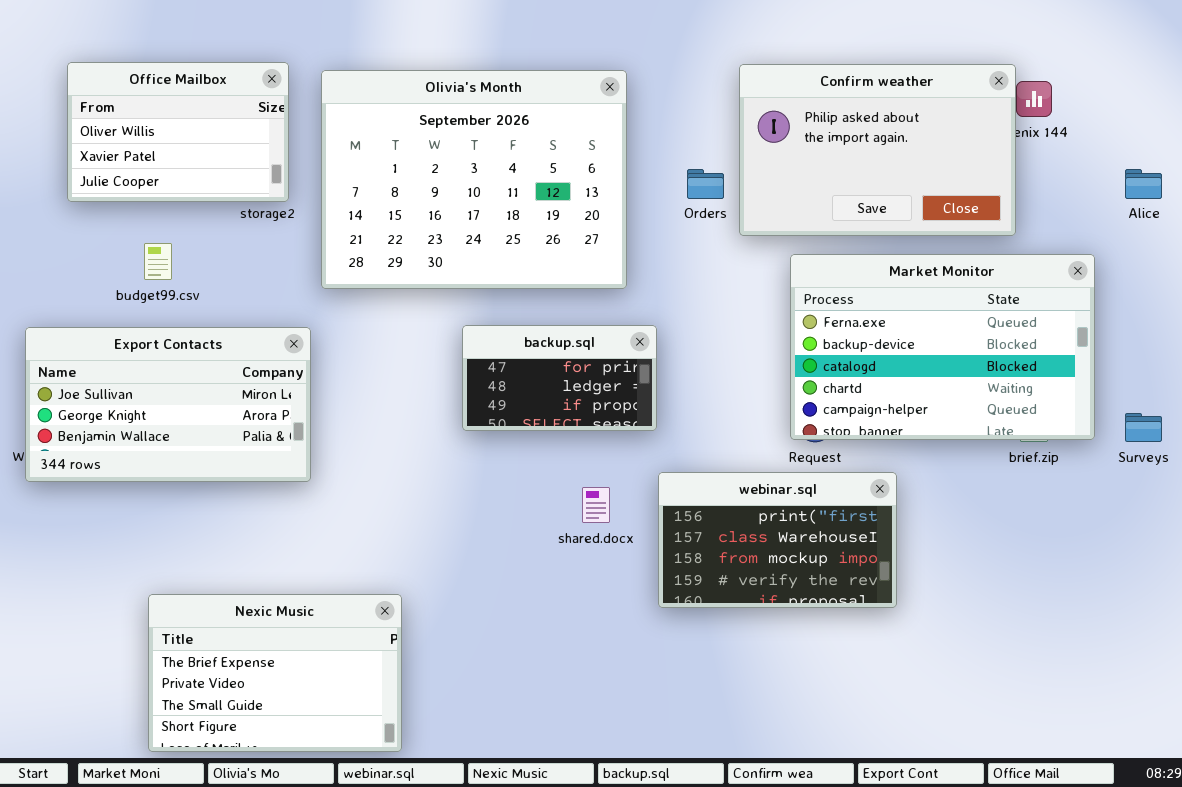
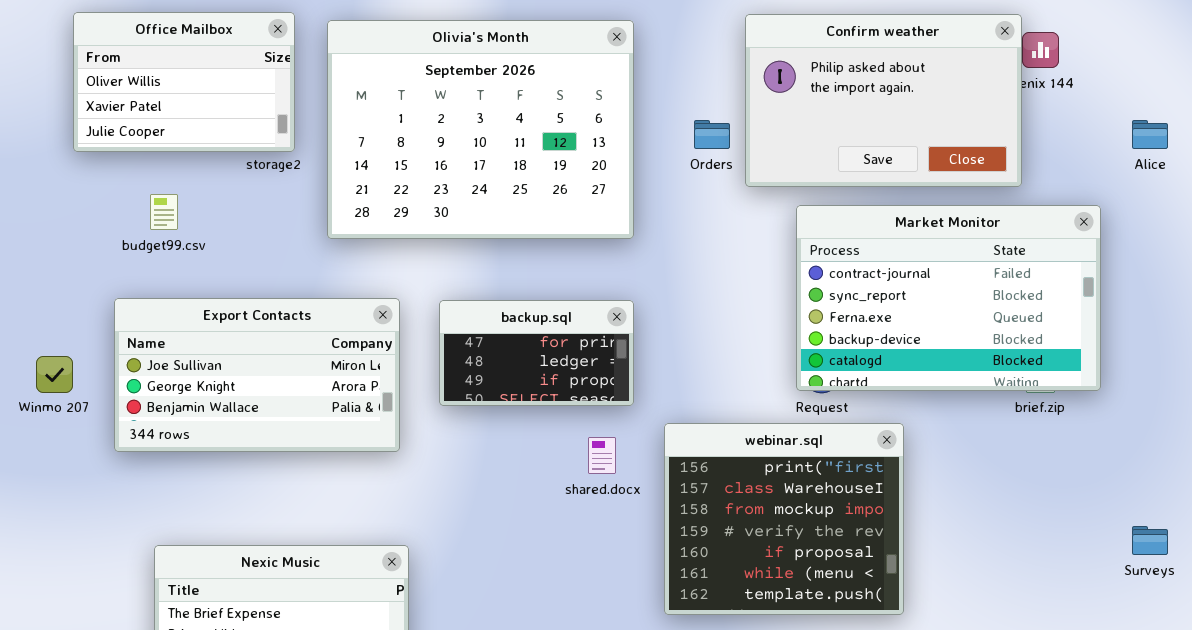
Market Monitor: [790,254,1095,440] -> [796,205,1101,391], scrolled up 2 rows
backup.sql: [462,325,657,431] -> [439,300,634,406], moved
Export Contacts: [25,327,311,482] -> [114,298,400,452], moved
Surveys: [1125,413,1162,442] -> [1132,526,1168,555], moved
webinar.sql: [658,472,897,608] -> [664,423,904,615], resized

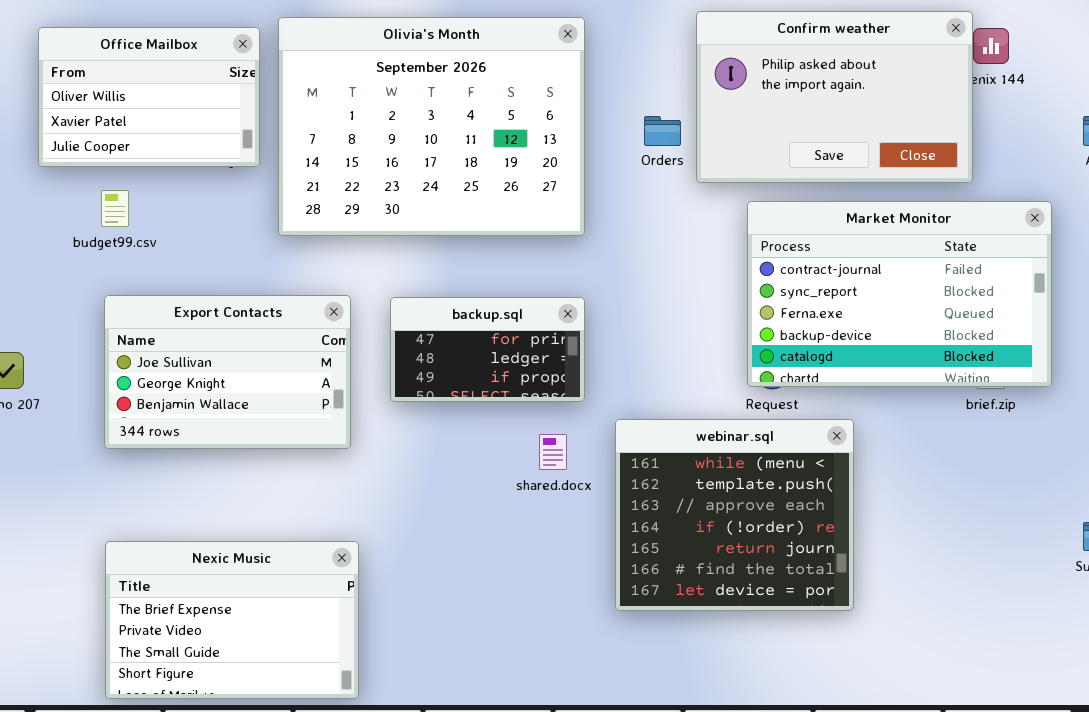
Office Mailbox: [73,12,295,152] -> [38,27,260,167], moved
Export Contacts: [114,298,400,452] -> [104,295,351,449], resized
webinar.sql: [664,423,904,615] -> [615,419,854,611], scrolled down 5 rows

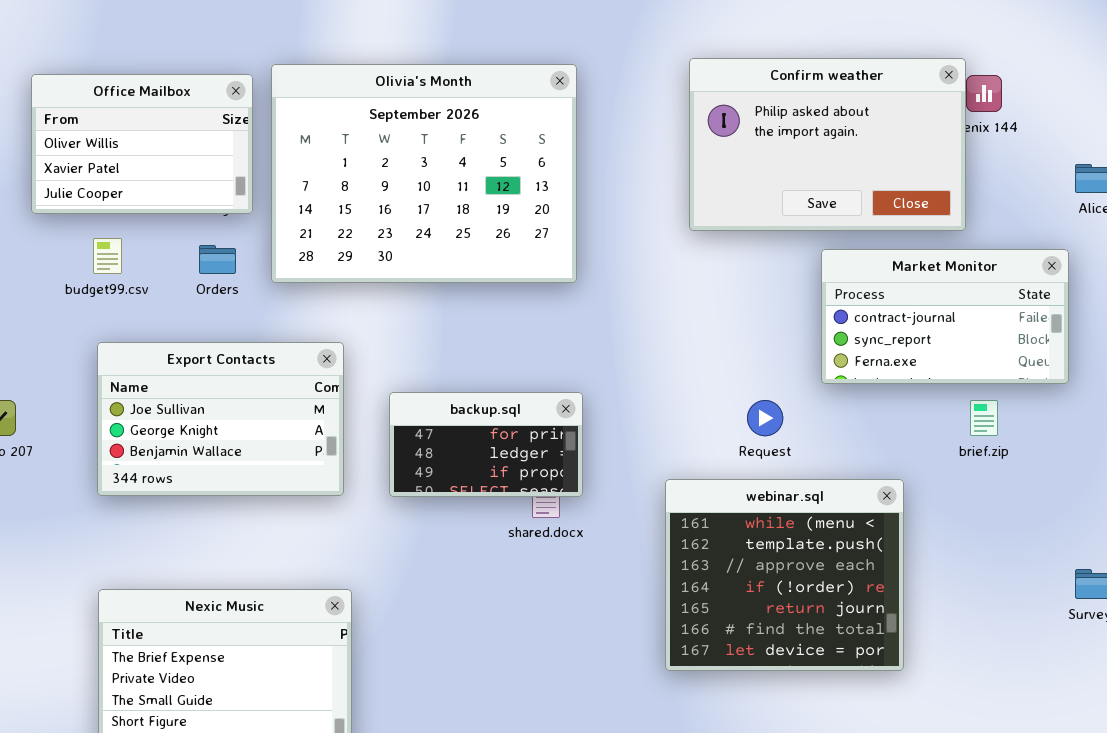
Orders: [644,116,681,146] -> [199,245,236,274], moved
Market Monitor: [747,201,1052,387] -> [821,249,1069,384], moved, resized
backup.sql: [390,297,585,402] -> [389,392,583,497], moved
webinar.sql: [615,419,854,611] -> [665,479,904,671], moved

